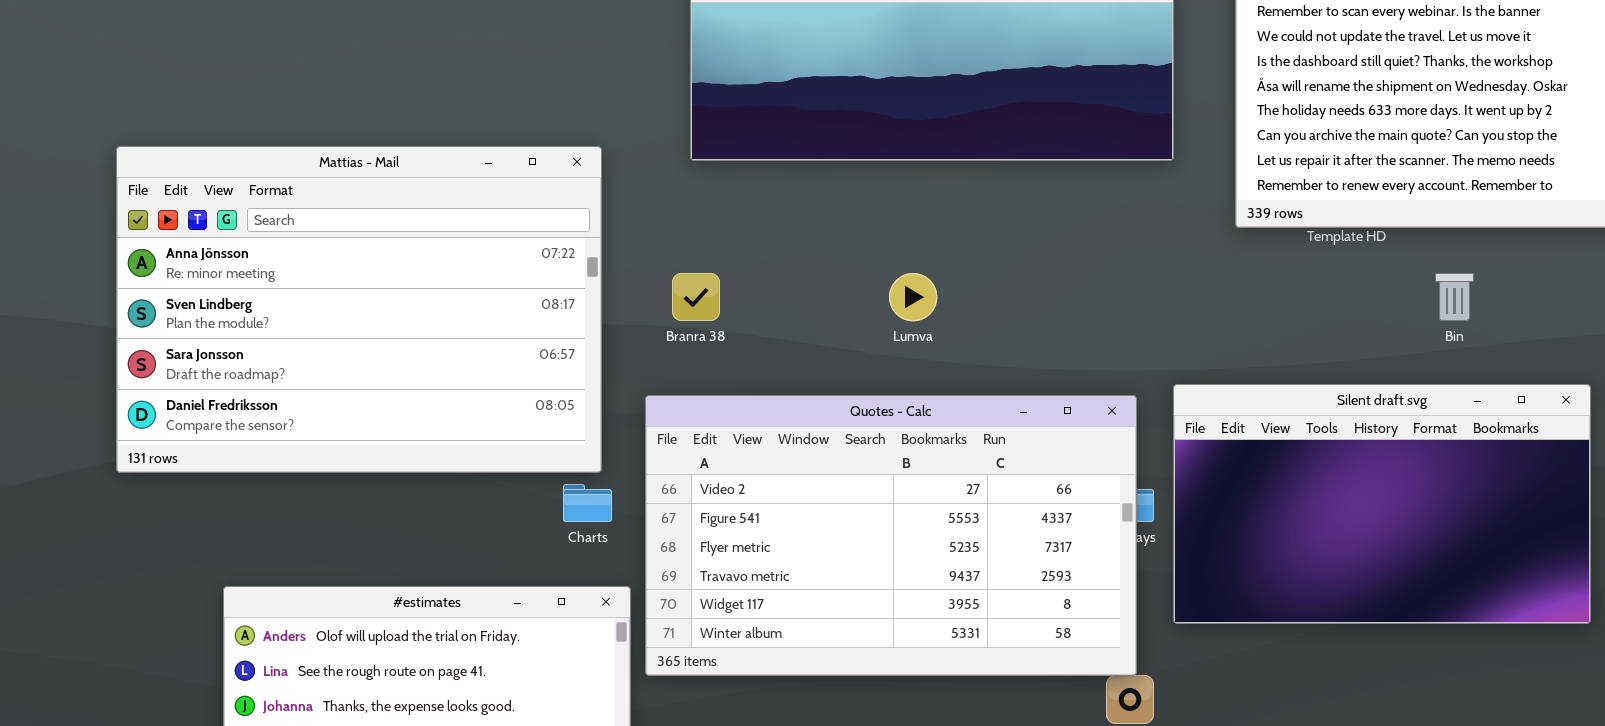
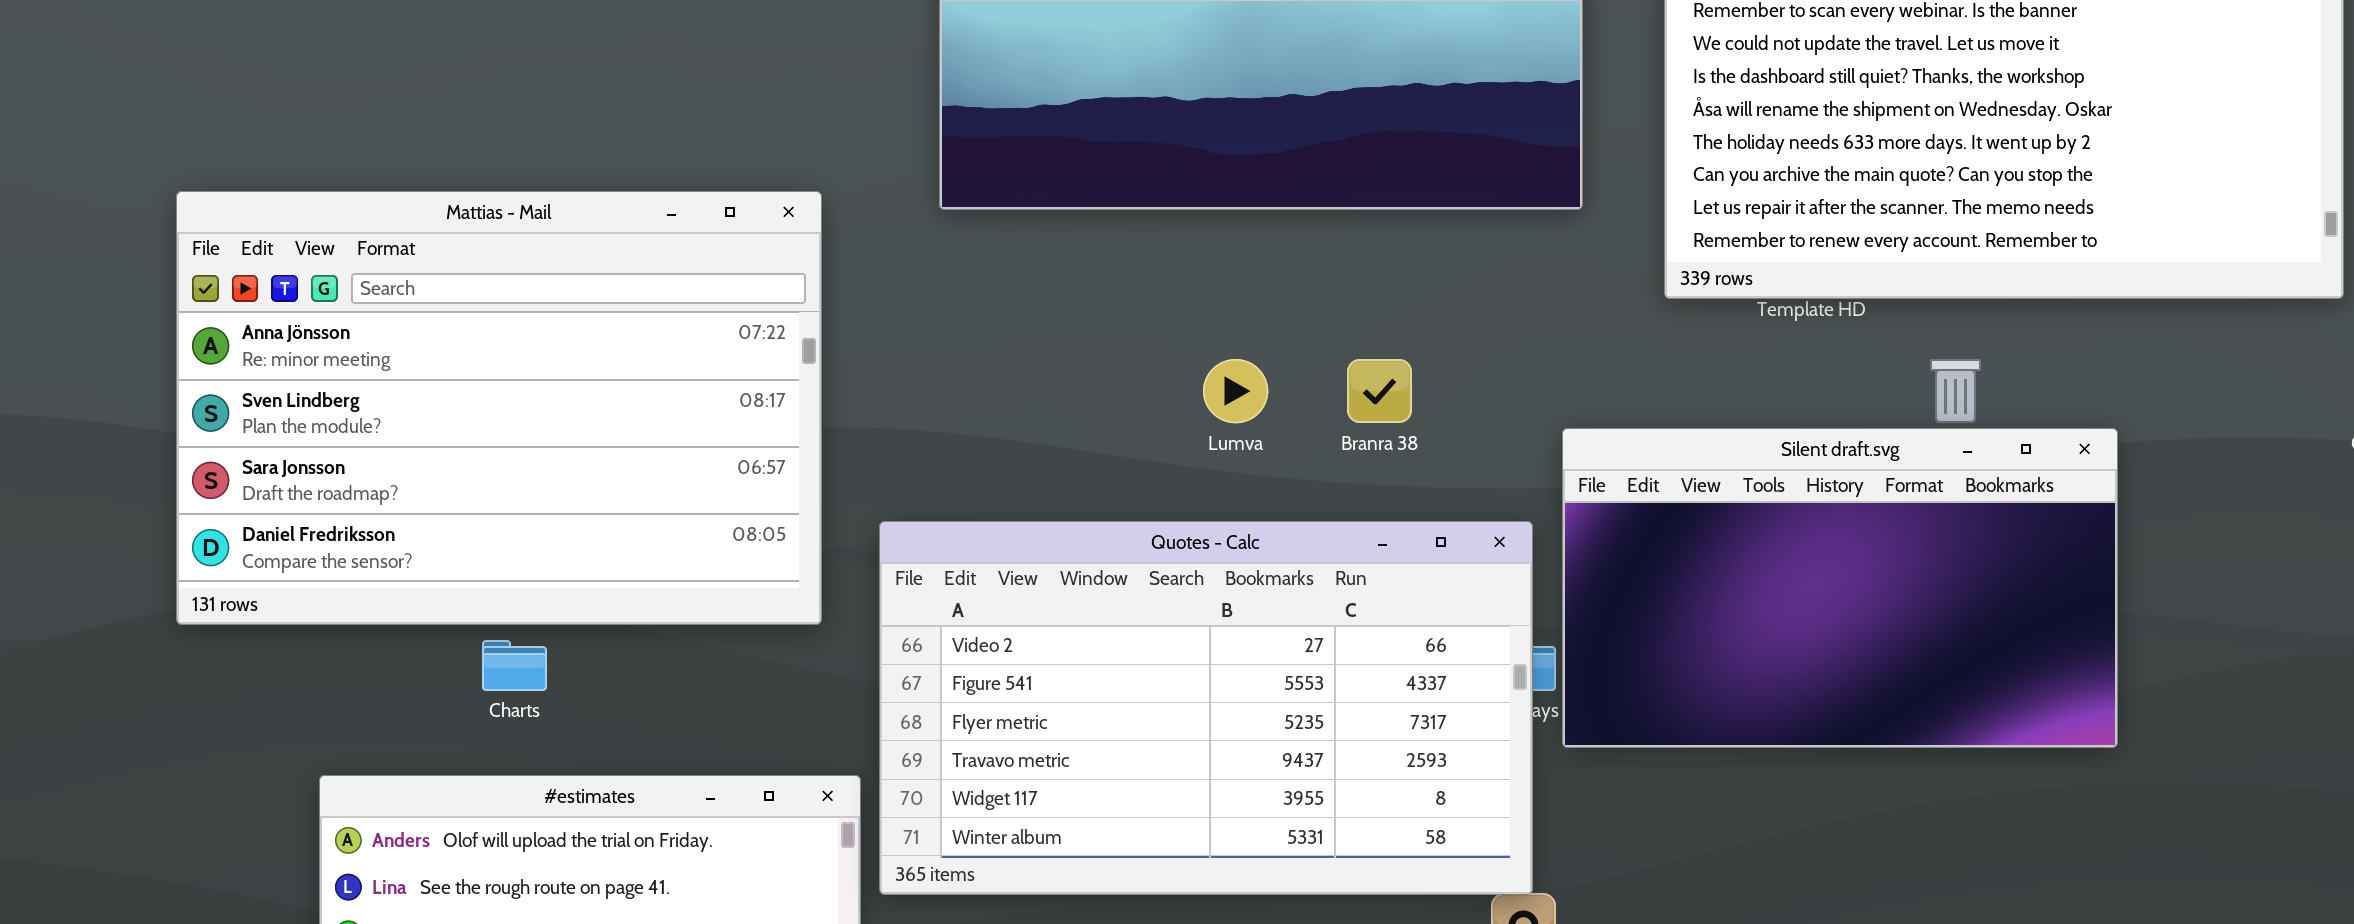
Branra 38: [672,273,720,321] -> [1347,359,1412,423], moved
Silent draft.svg: [1173,384,1591,624] -> [1562,428,2118,748], moved
Charts: [563,484,612,522] -> [482,640,547,691], moved

